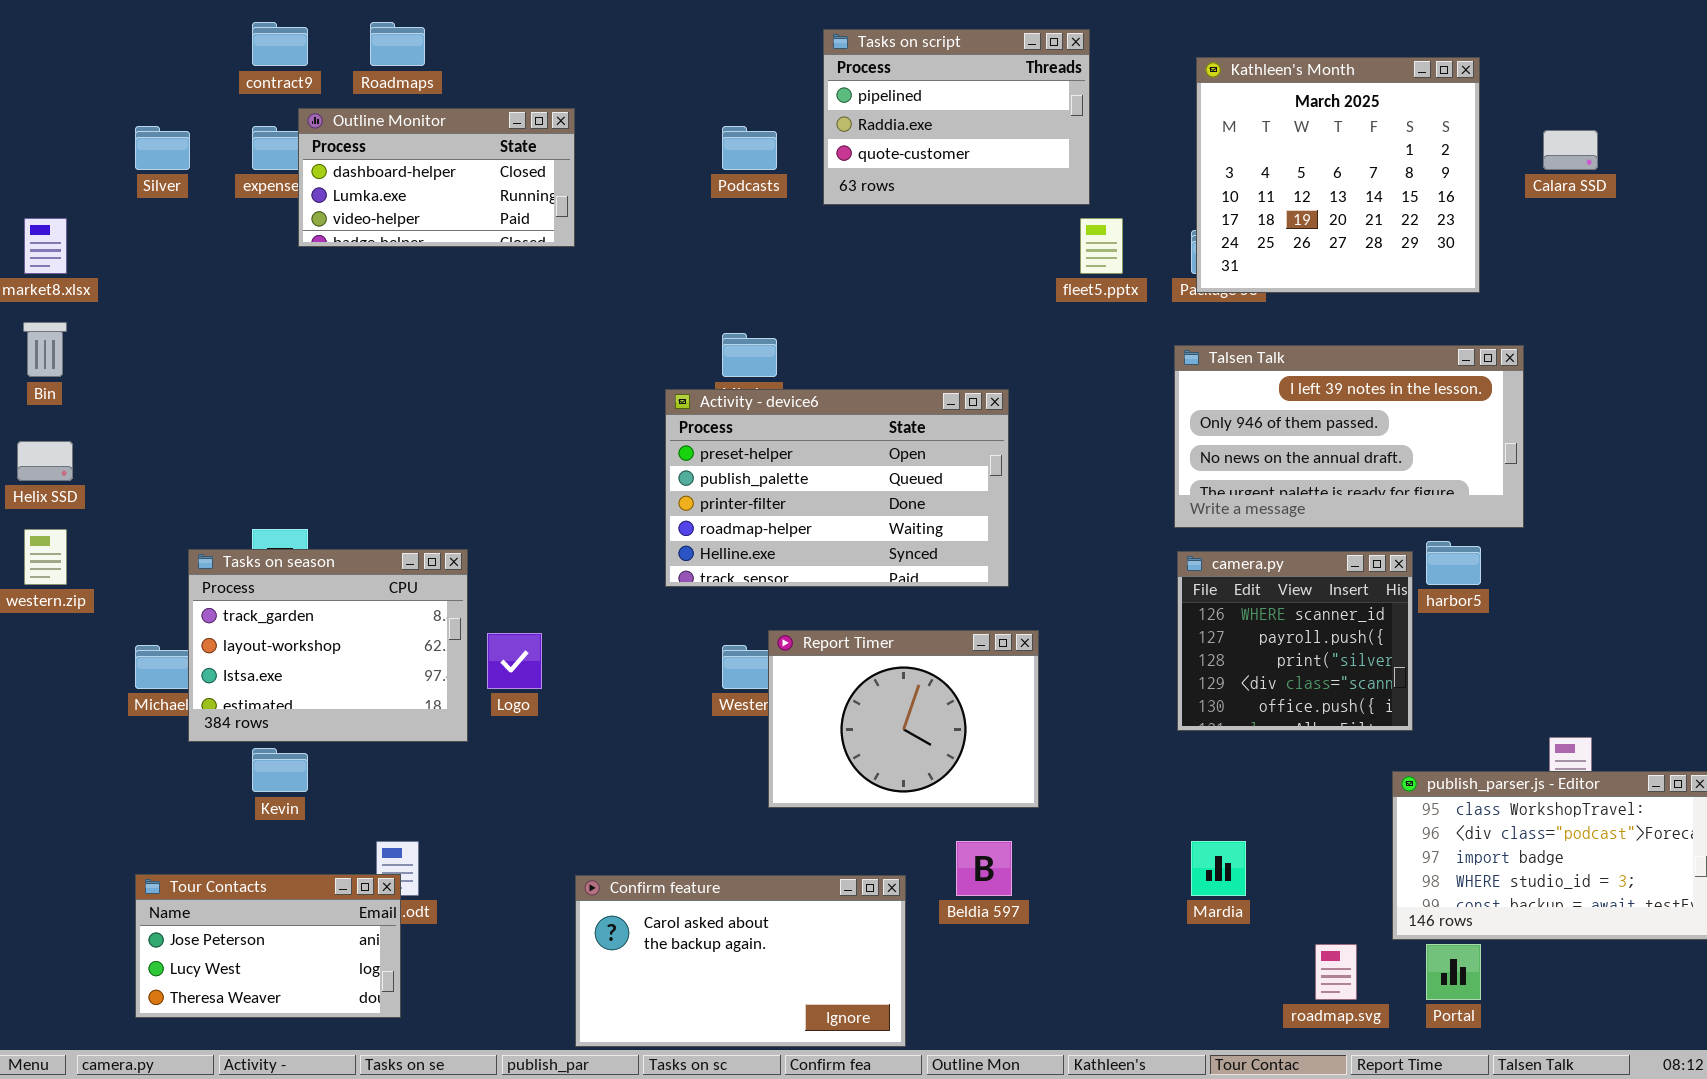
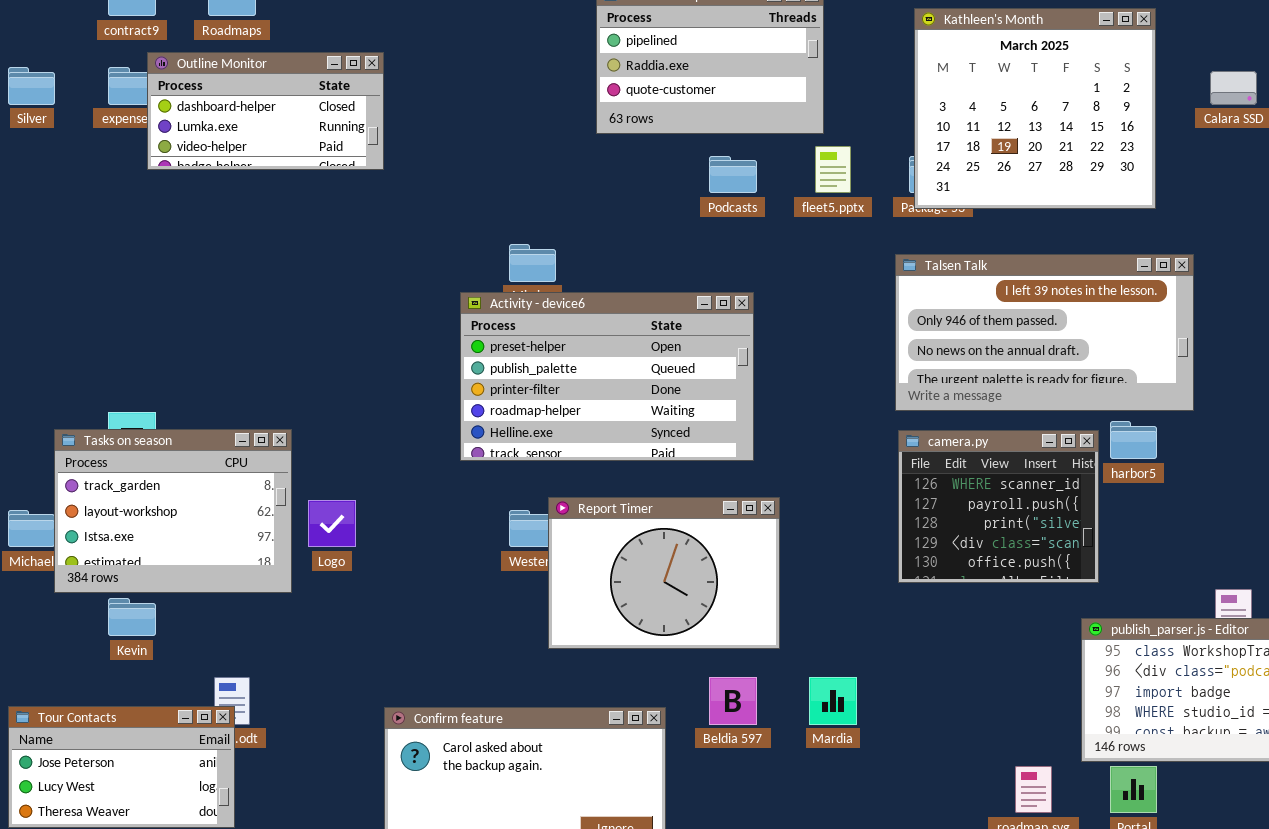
Podcasts: [722,126,777,170] -> [709,156,757,193], moved
Mardia: [1191,841,1246,896] -> [809,677,857,725], moved

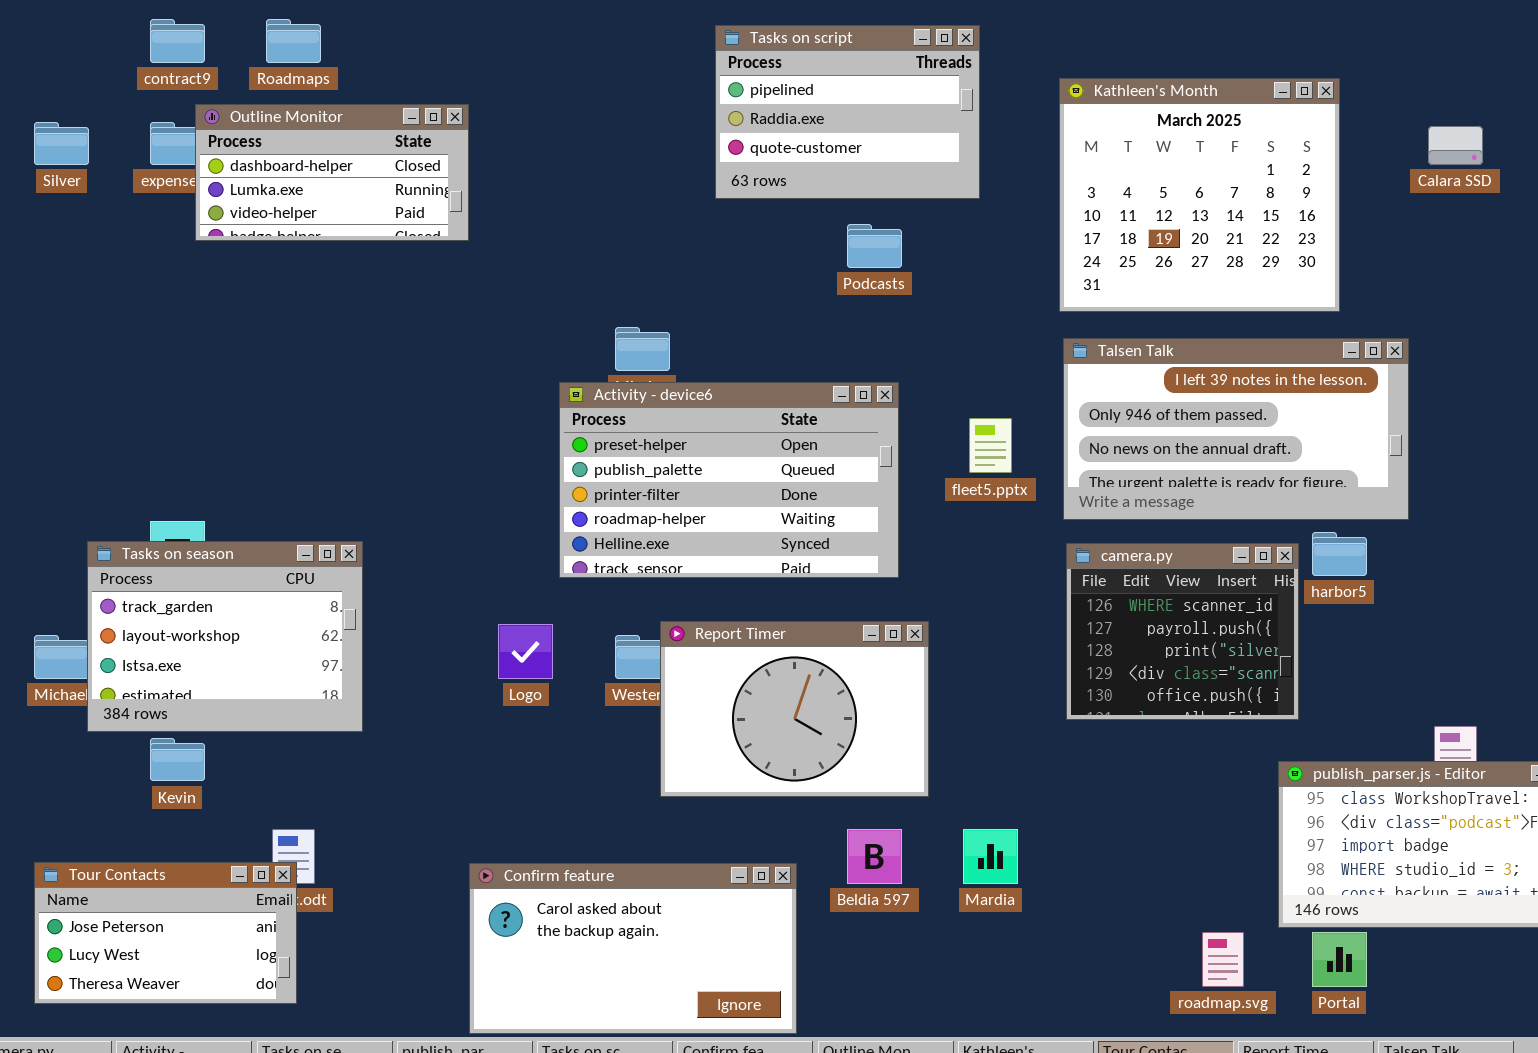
Kathleen's Month: [914,8,1156,209] -> [1059,78,1340,312], moved
fleet5.pptx: [815,146,851,193] -> [969,418,1012,473], moved
Logo: [308,500,356,547] -> [498,624,553,679], moved

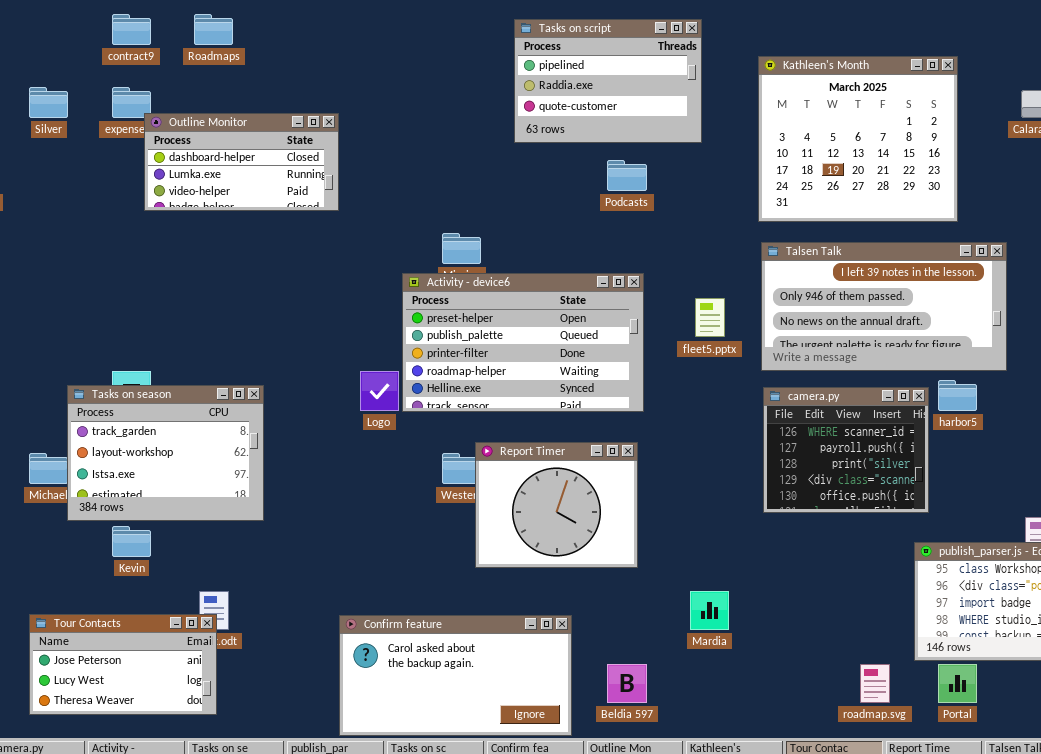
Outline Monitor: [195,104,469,241] -> [144,113,339,211], moved
Report Timer: [660,621,929,797] -> [475,442,638,568], resized
Logo: [498,624,553,679] -> [360,371,399,411], moved
Beldia 597: [847,829,902,884] -> [607,664,647,703], moved

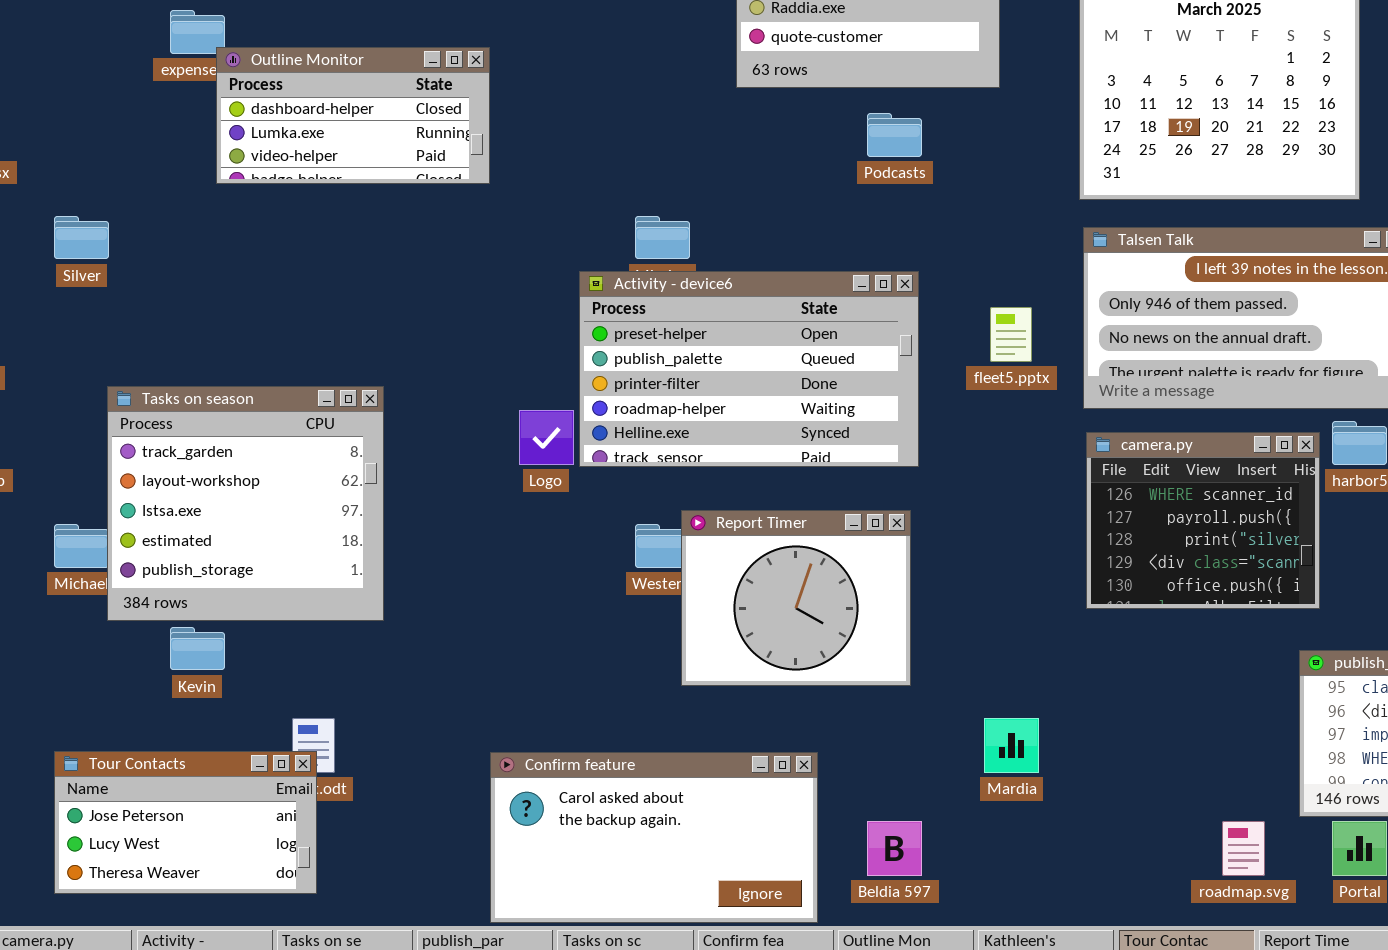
Silver: [29,87,68,118] -> [54,216,109,259], moved
Tasks on season: [67,385,264,521] -> [107,386,384,621], resized

